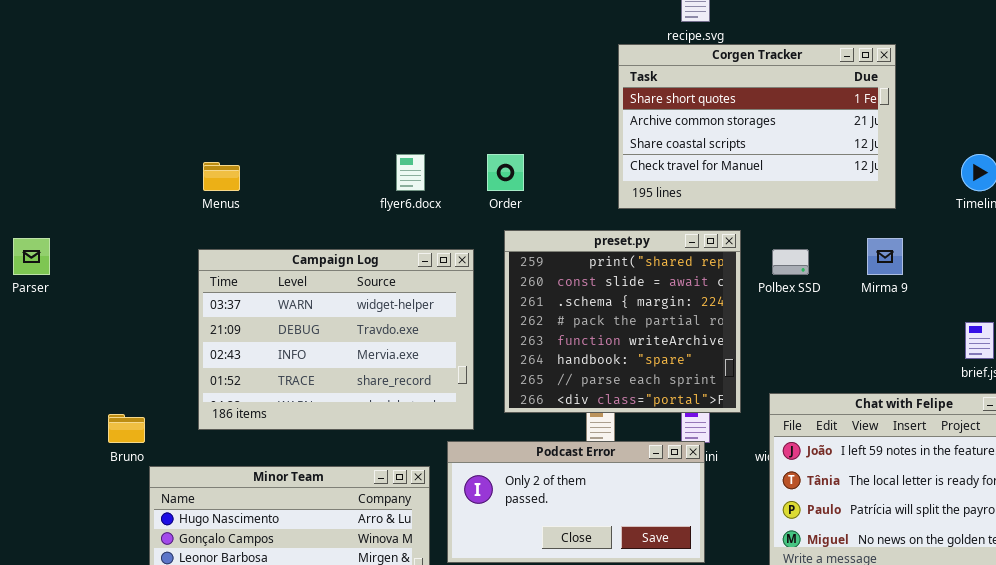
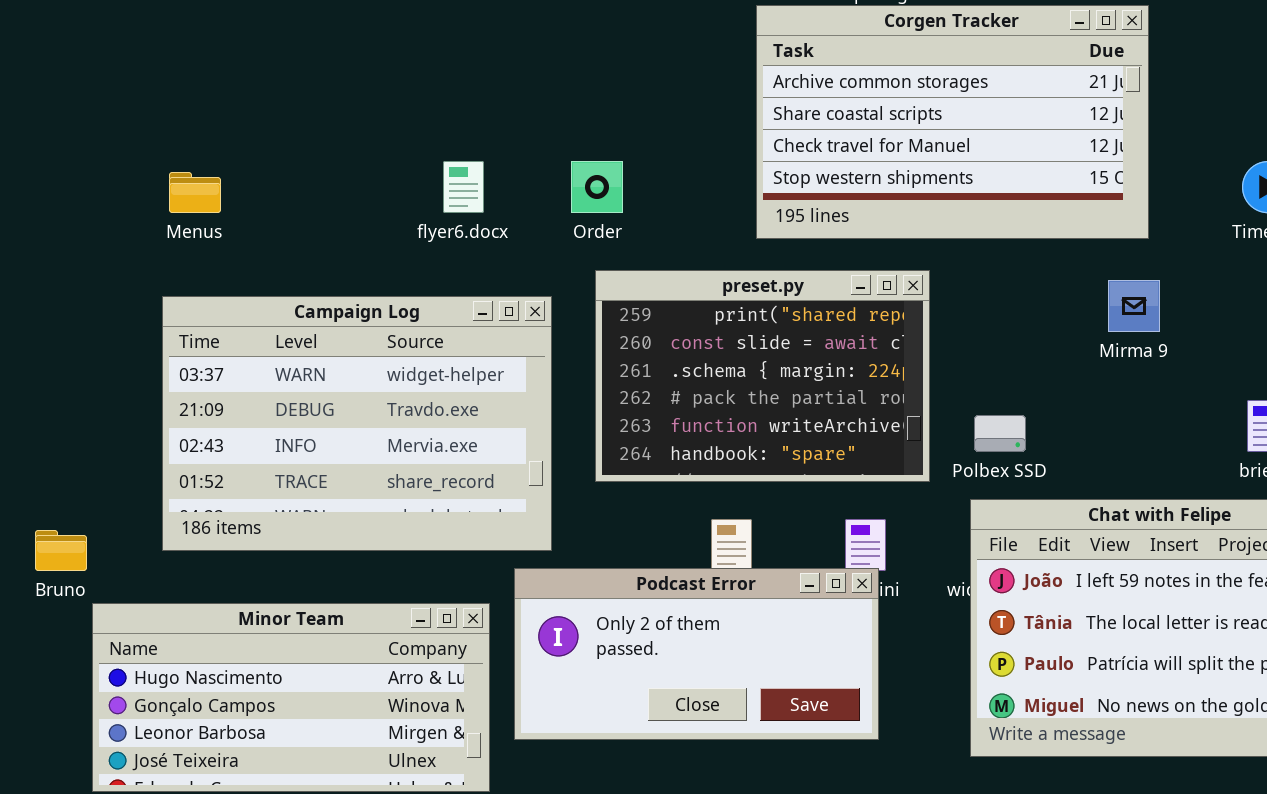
Corgen Tracker: [618,44,896,209] -> [756,5,1149,239], scrolled down 1 row
preset.py: [504,230,741,413] -> [595,270,930,482], resized
Polbex SSD: [772,249,809,275] -> [974,415,1026,452], moved

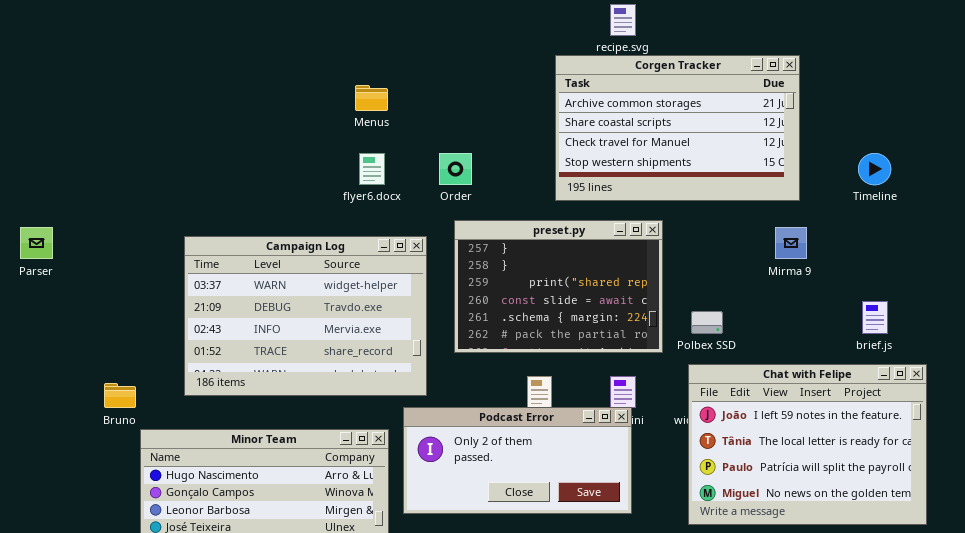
Menus: [169,172,221,213] -> [355,85,388,111], moved
preset.py: [595,270,930,482] -> [454,220,663,353], scrolled up 2 rows

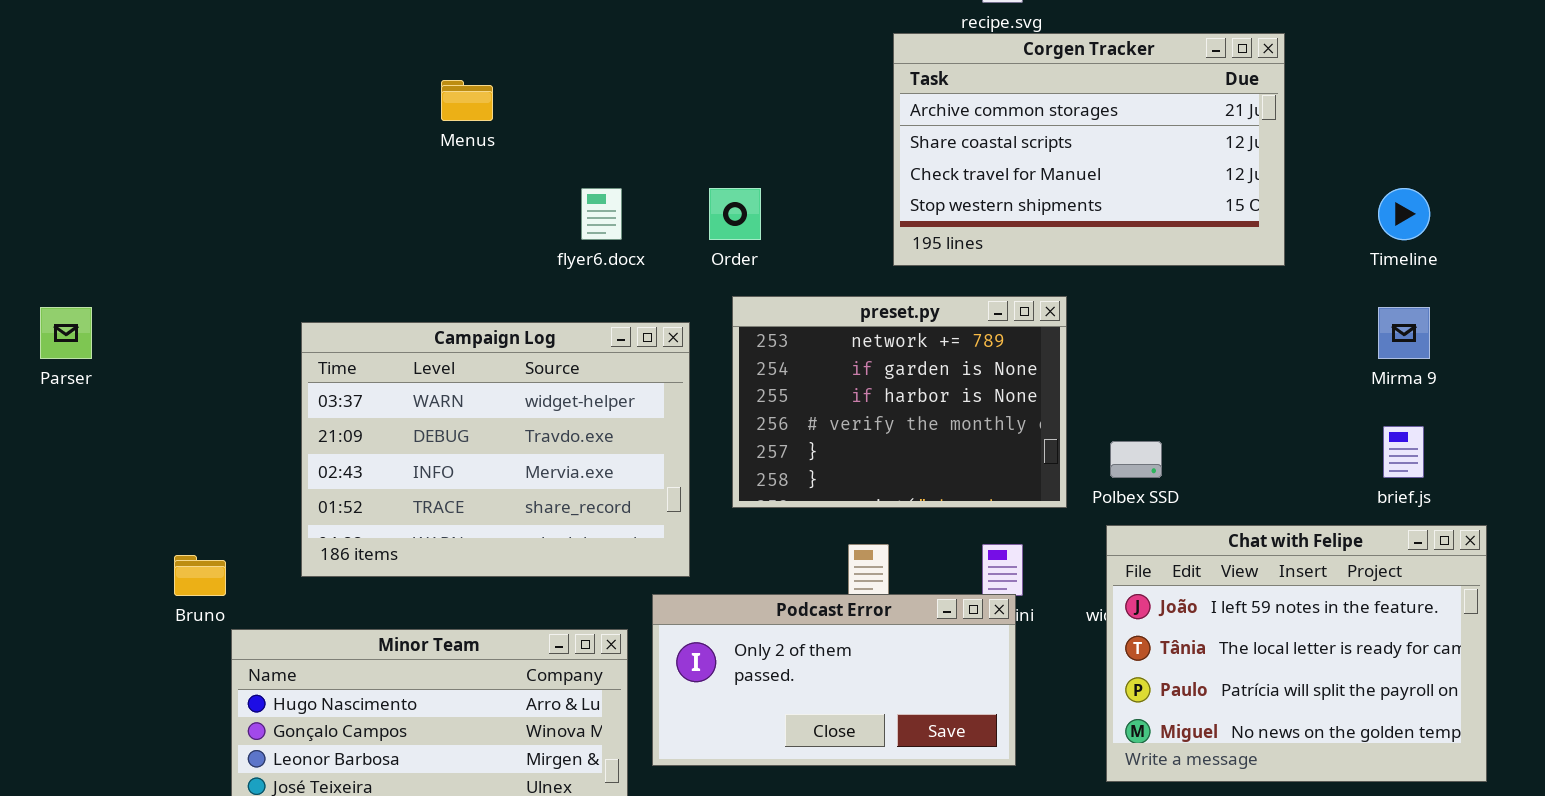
Menus: [355,85,388,111] -> [441,80,493,121], moved
preset.py: [454,220,663,353] -> [732,296,1067,508], scrolled up 4 rows
Mirma 9: [775,227,807,259] -> [1378,307,1430,359], moved

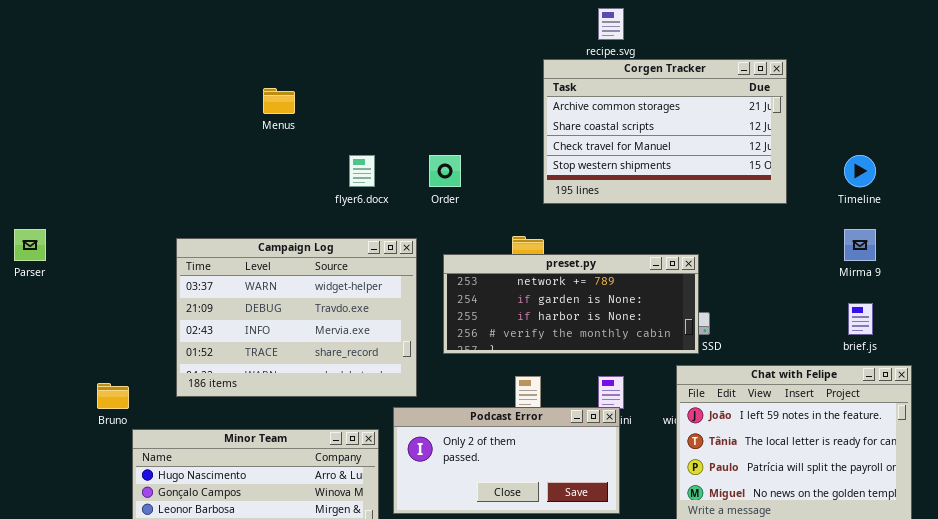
preset.py: [732,296,1067,508] -> [443,254,699,354], resized

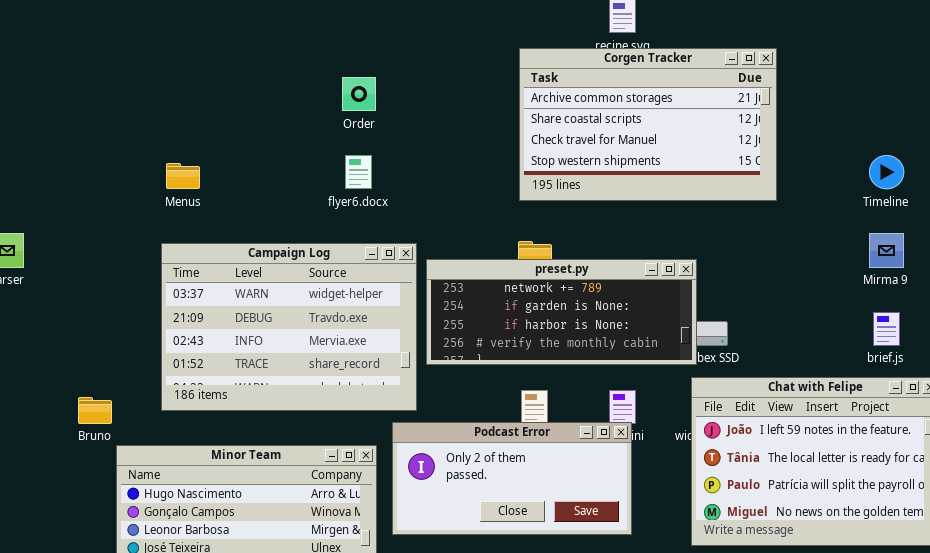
Corgen Tracker: [543,59,787,204] -> [519,48,777,201], moved
Menus: [263,88,295,114] -> [166,163,200,189], moved
Order: [429,155,461,187] -> [342,77,376,111], moved
preset.py: [443,254,699,354] -> [426,259,697,365], moved

